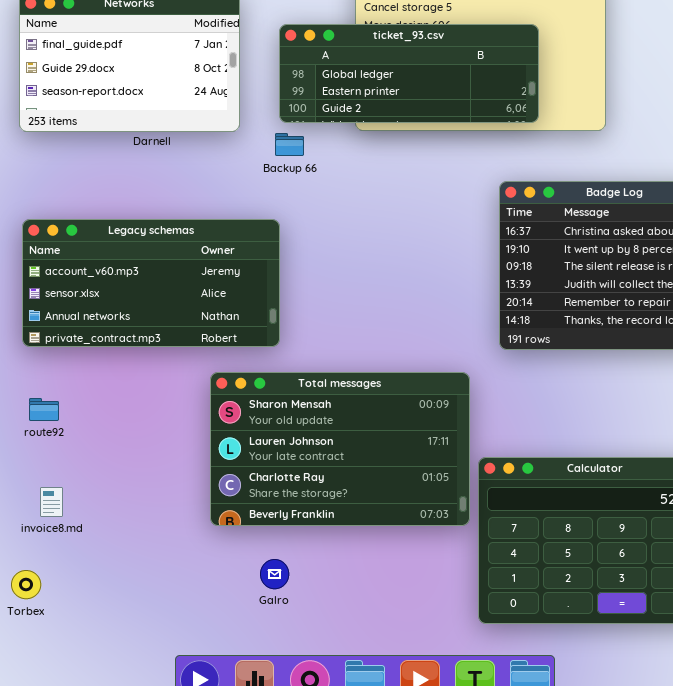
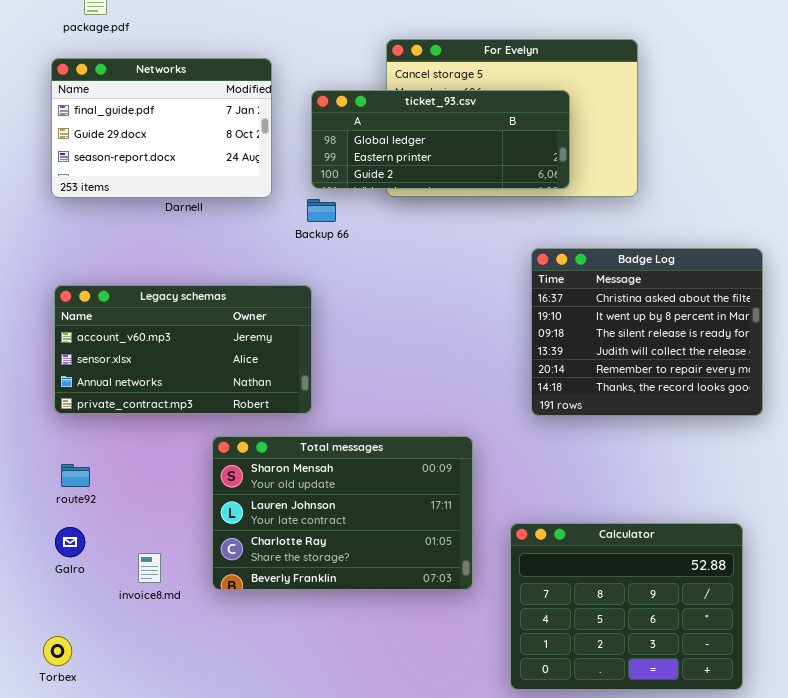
Total messages: [210,372,470,526] -> [212,436,473,590], moved
invoice8.md: [40,487,63,517] -> [138,553,161,583], moved
Galro: [260,559,289,589] -> [55,527,85,557], moved

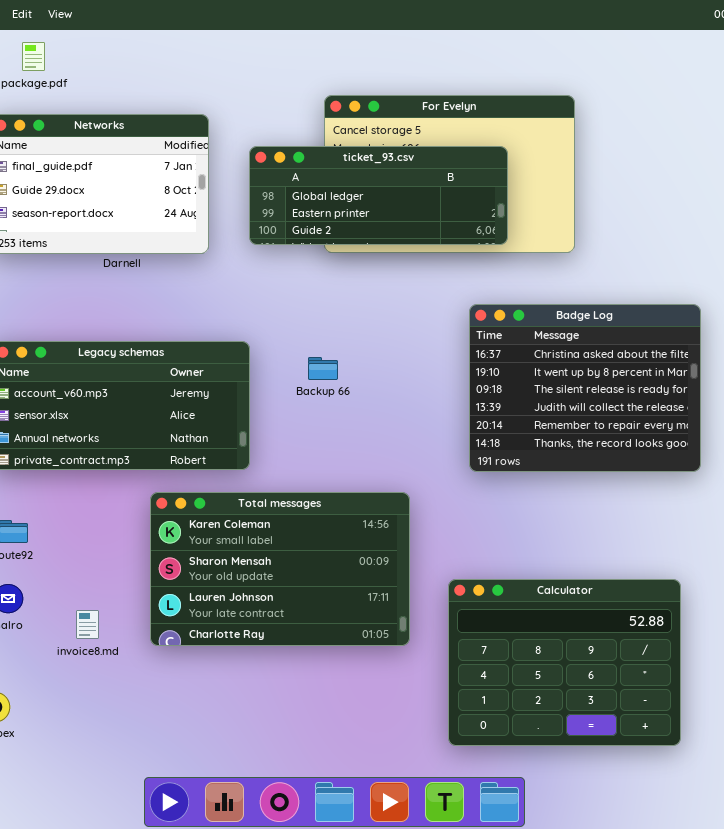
Backup 66: [307,199,336,222] -> [308,357,338,380], moved
Total messages: [212,436,473,590] -> [150,492,410,646], scrolled up 1 row

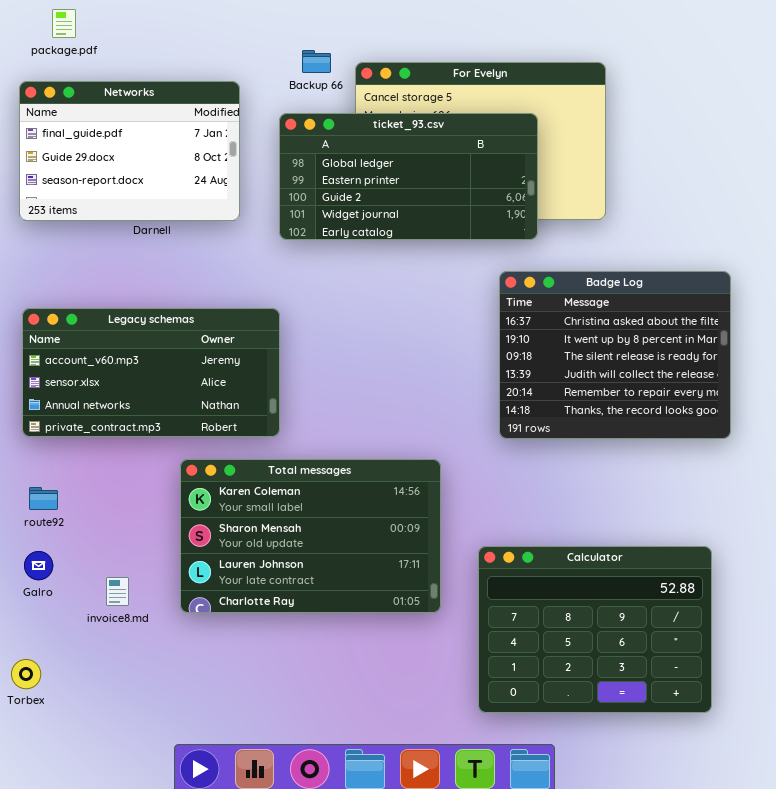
ticket_93.csv: [249,146,508,245] -> [279,113,538,240], resized
Backup 66: [308,357,338,380] -> [302,50,331,73], moved

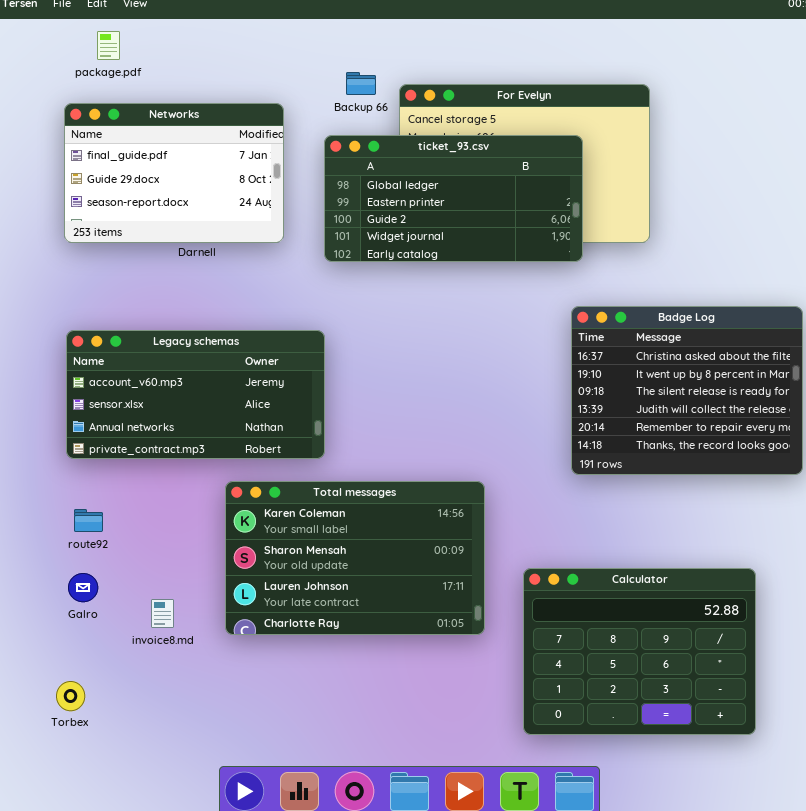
Badge Log: [499,271,731,439] -> [571,306,803,475], moved

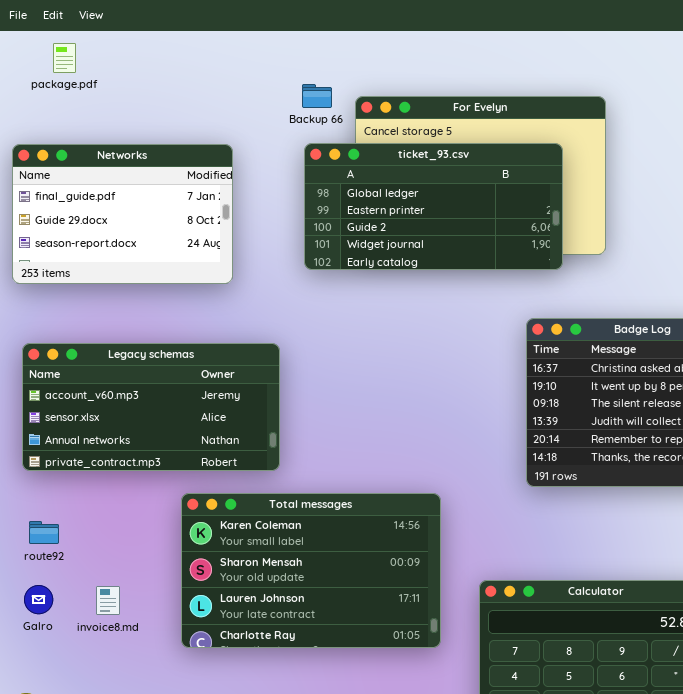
Networks: [64,103,284,243] -> [12,144,233,284], moved
ticket_93.csv: [324,135,583,262] -> [304,143,563,270], moved
invoice8.md: [151,599,174,628] -> [96,586,120,615], moved

